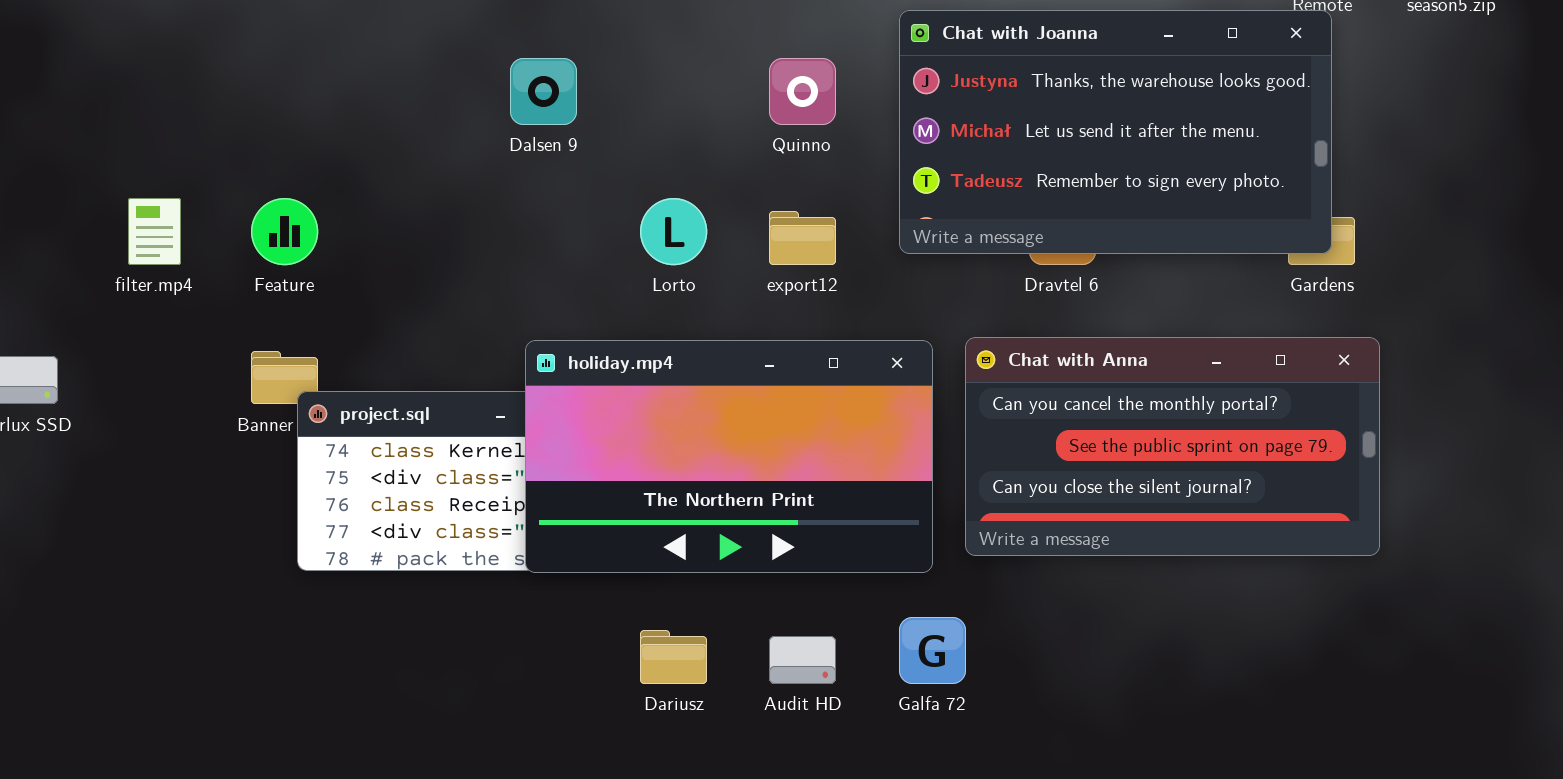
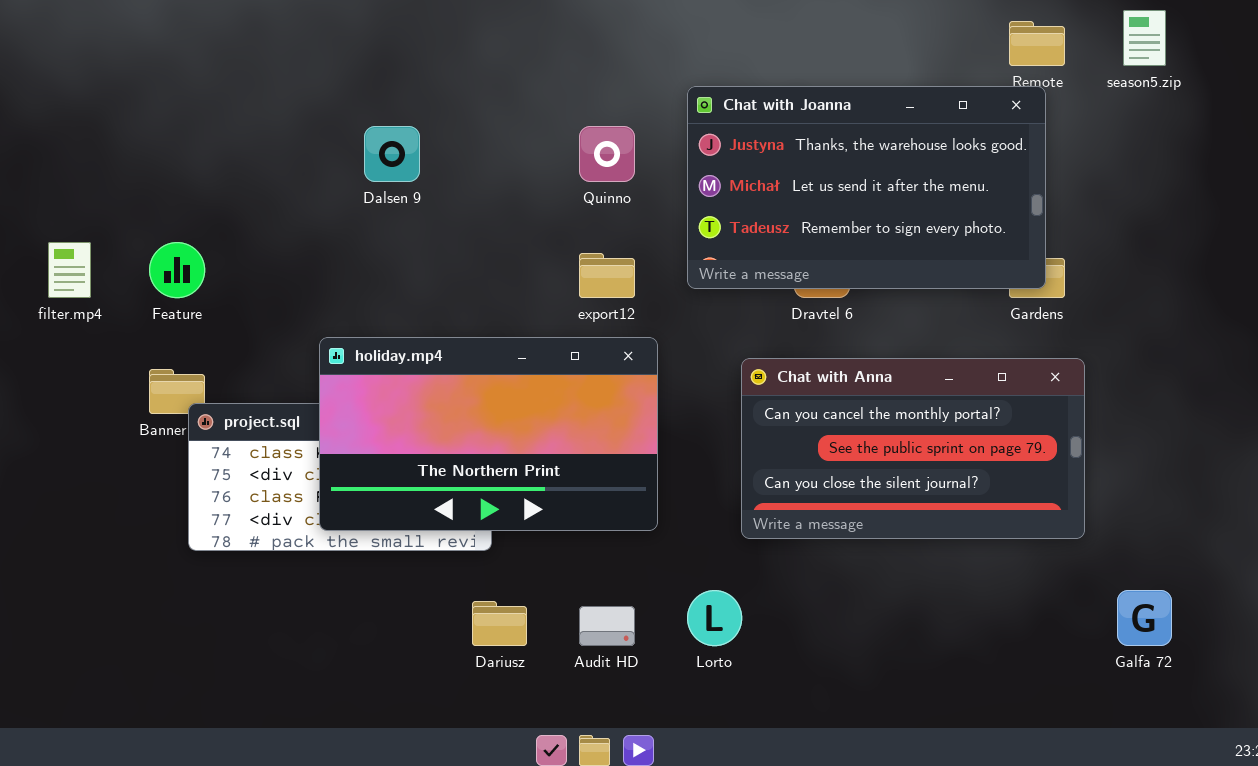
Lorto: [640,198,707,265] -> [687,590,742,646], moved
holiday.mp4: [525,340,933,573] -> [319,337,658,531], moved
Galfa 72: [899,617,966,684] -> [1117,590,1172,646], moved

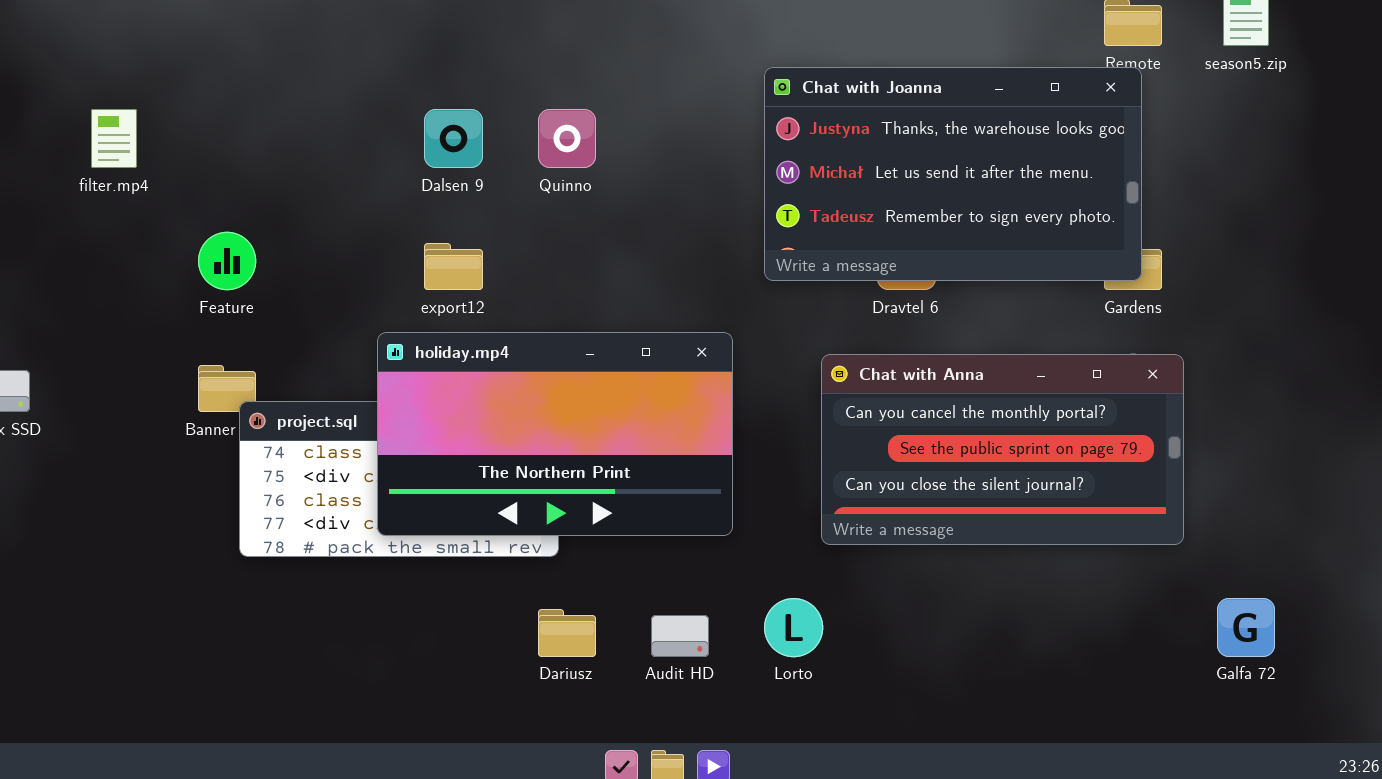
Quinno: [579,126,635,182] -> [538,109,596,168], moved
filter.mp4: [48,242,91,298] -> [91,109,137,168], moved
export12: [579,253,635,298] -> [424,243,483,290], moved

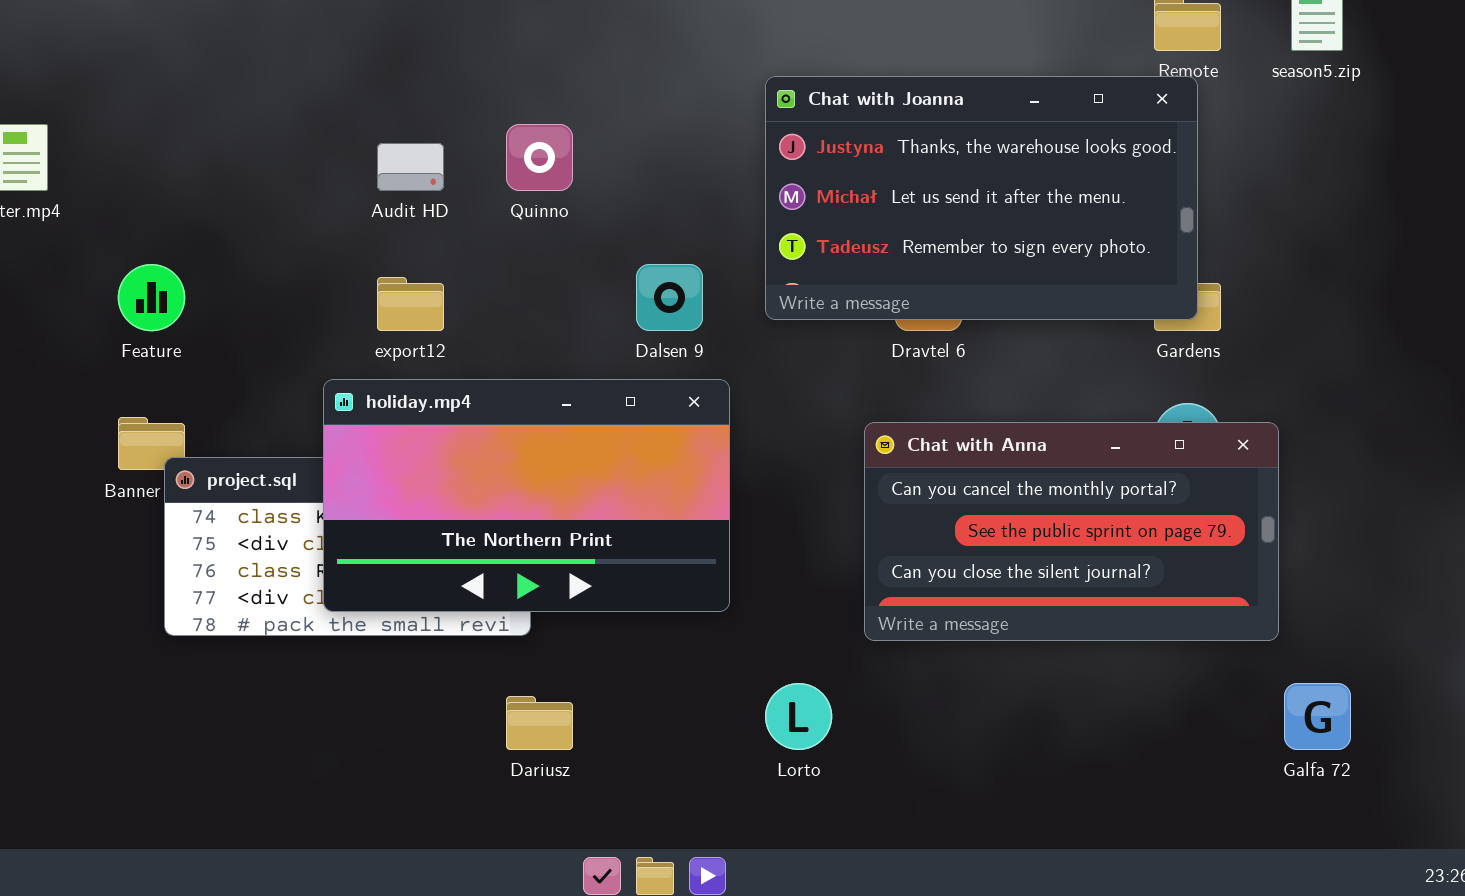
Dalsen 9: [424,109,483,168] -> [636,264,703,331], moved
Chat with Anna: [821,354,1184,545] -> [864,422,1279,641], moved
Audit HD: [651,615,709,657] -> [377,143,444,191], moved

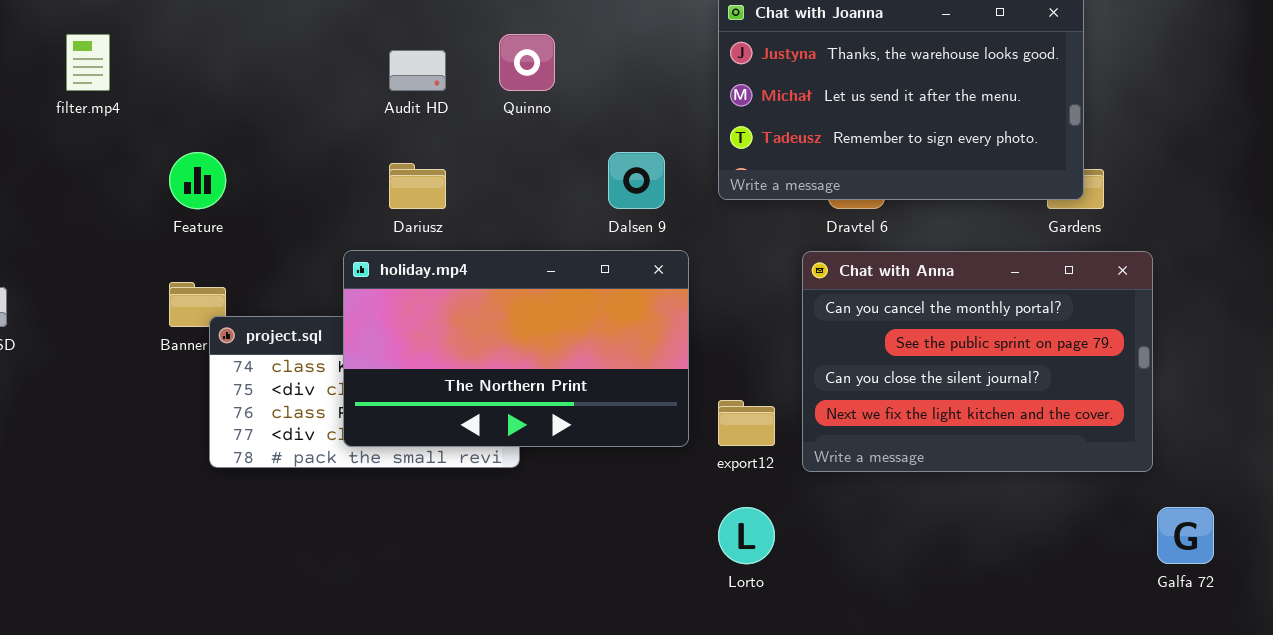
export12: [377,277,444,331] -> [718,400,775,446], moved
Chat with Anna: [864,422,1279,641] -> [802,251,1153,472], resized
Dariusz: [506,696,573,750] -> [389,163,446,209], moved

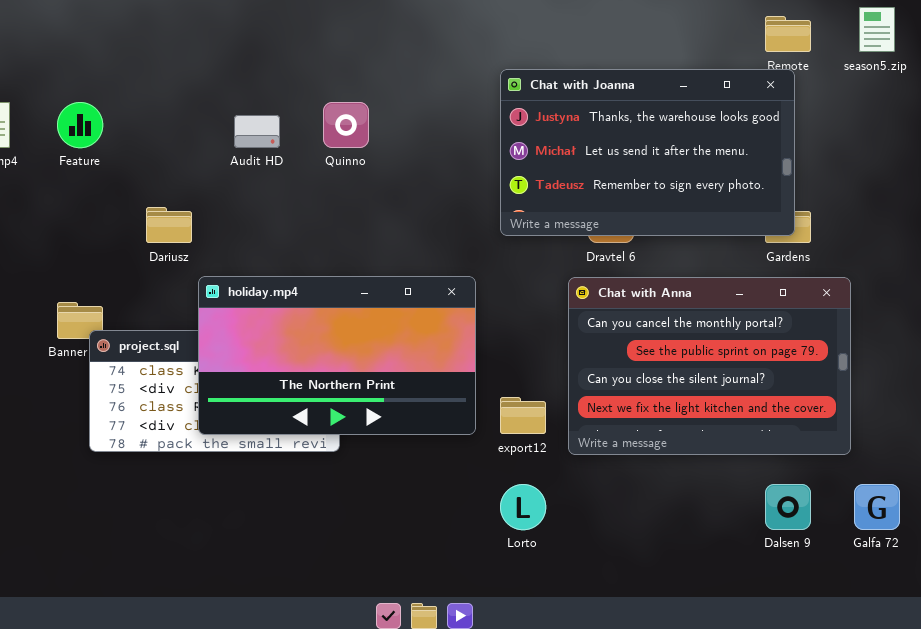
Feature: [169,152,226,209] -> [57,102,103,148], moved
Dalsen 9: [608,152,665,209] -> [765,484,811,530], moved
Dariusz: [389,163,446,209] -> [146,207,192,243], moved

